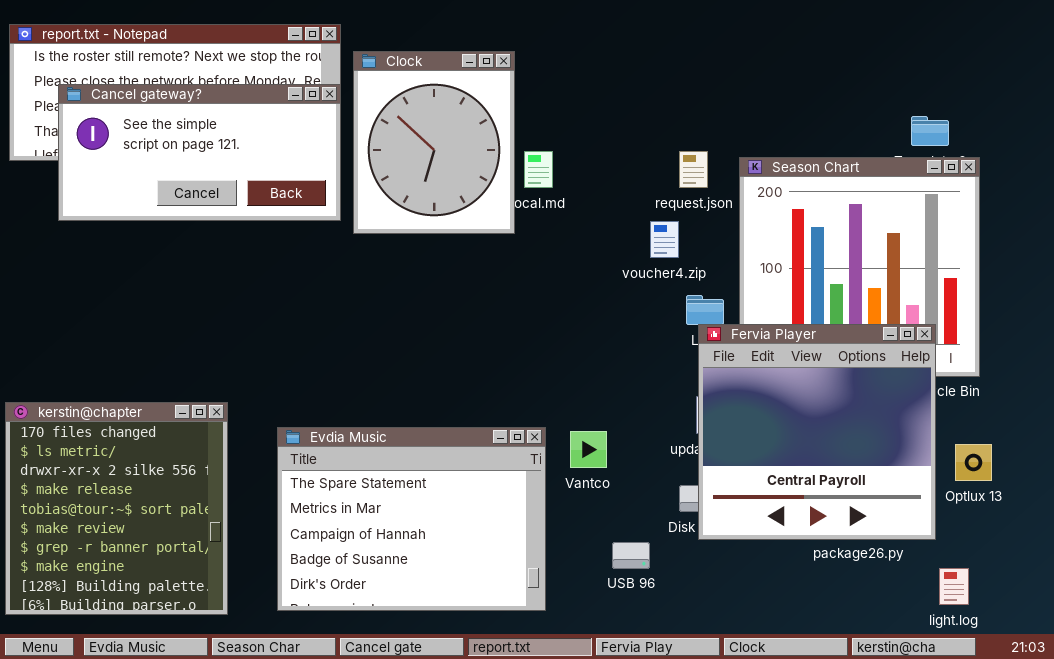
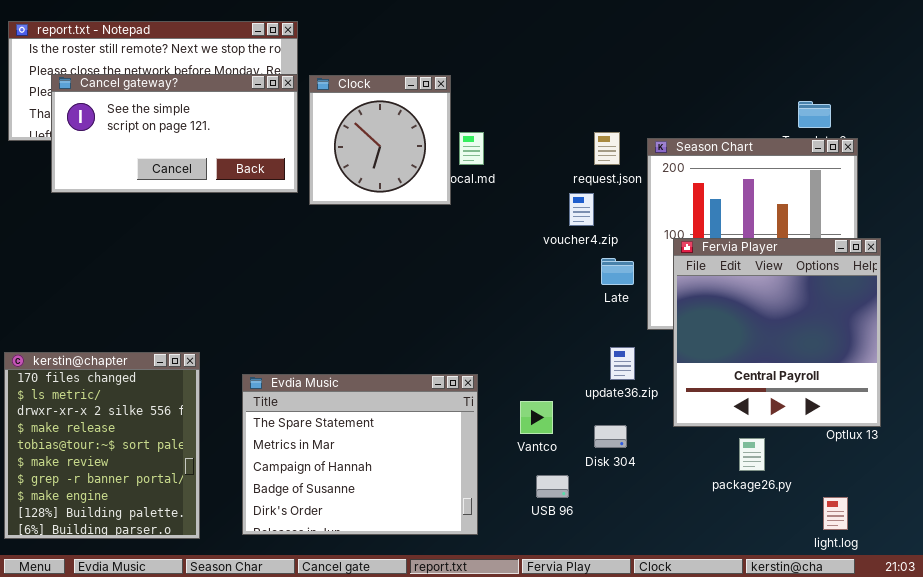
Clock: [353,51,515,234] -> [309,75,451,205], resized
Fervia Player: [698,324,936,540] -> [673,238,881,427], moved
Vantco: [570,431,607,468] -> [520,401,553,434], moved

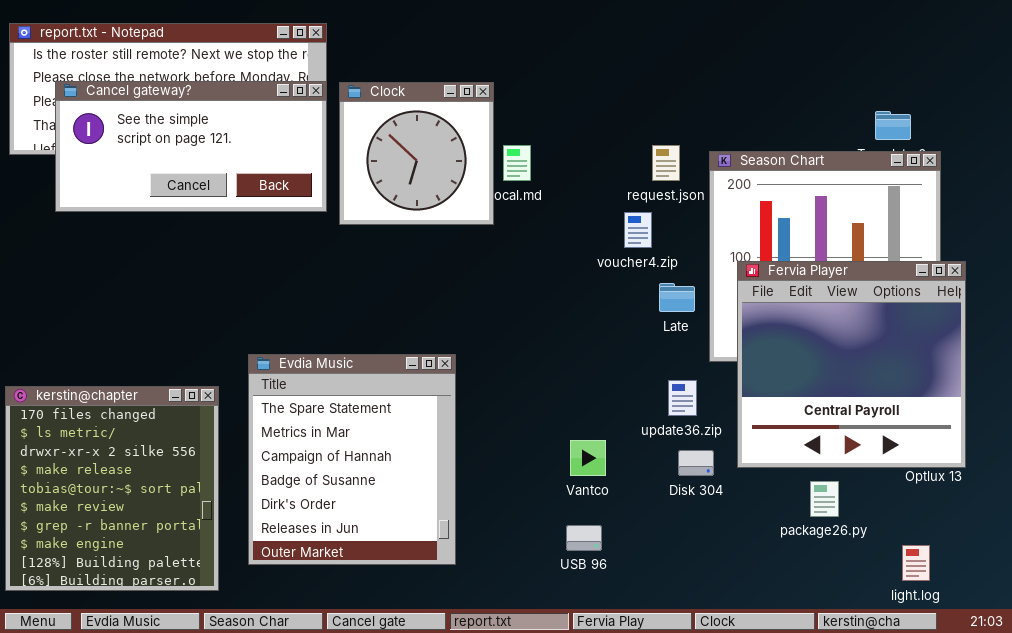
Evdia Music: [242,374,478,535] -> [248,354,456,565], moved, resized
Disk 304: [594,425,627,448] -> [678,450,714,476], moved
USB 96: [536,475,569,498] -> [566,525,602,551], moved

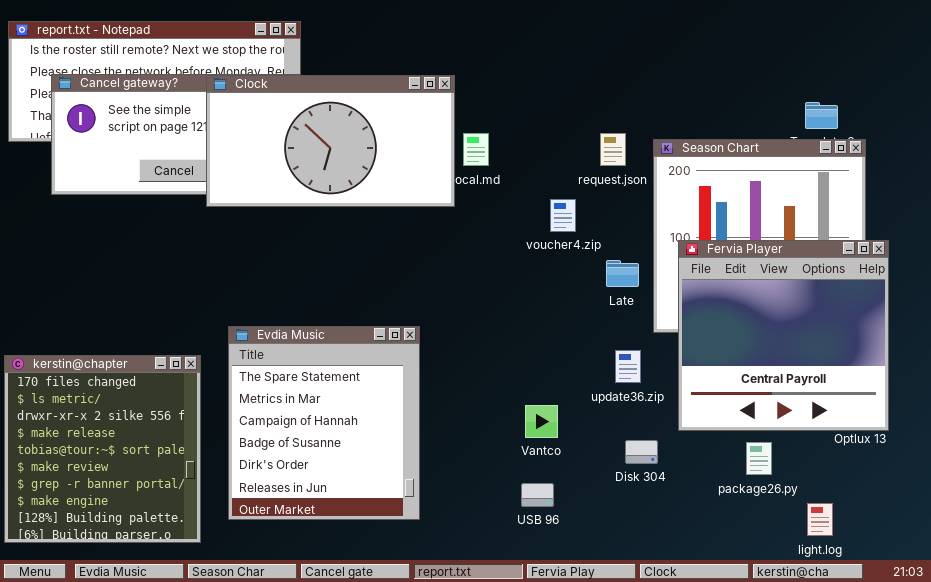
Clock: [339,82,494,225] -> [206,75,455,207], resized
voucher4.zip: [624,212,652,248] -> [550,199,576,232], moved
Disk 304: [678,450,714,476] -> [625,440,658,464], moved
light.log: [902,545,930,581] -> [807,503,833,536], moved

